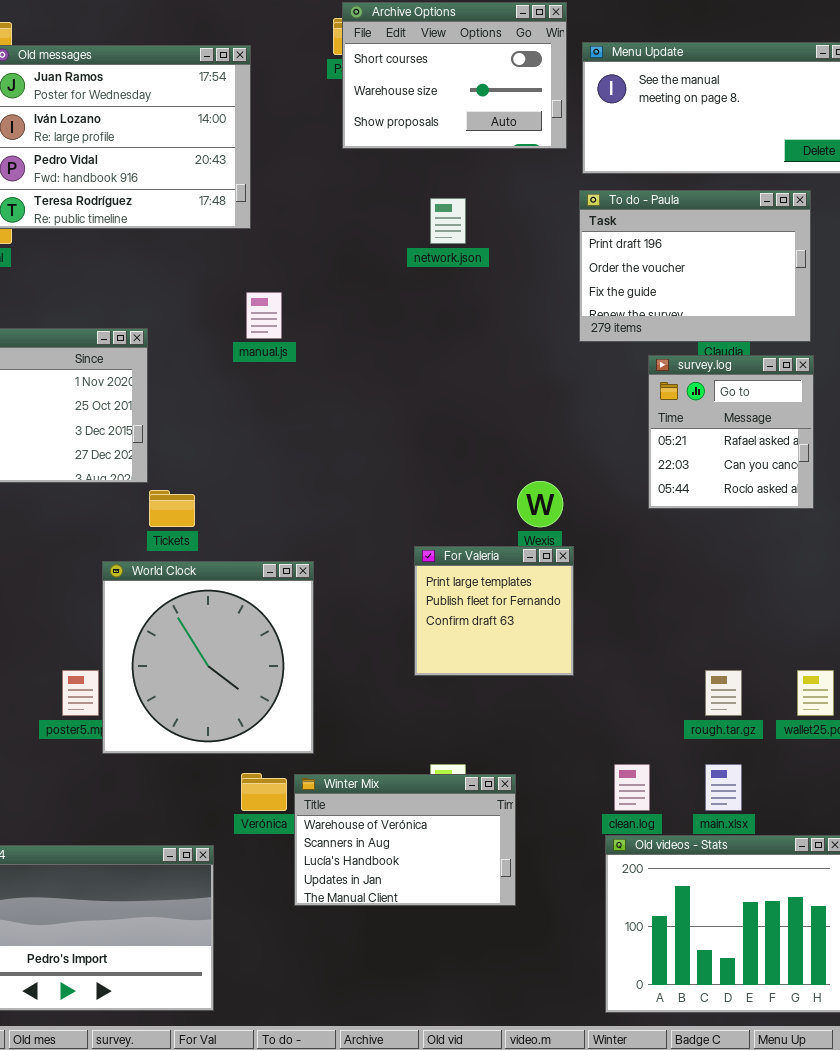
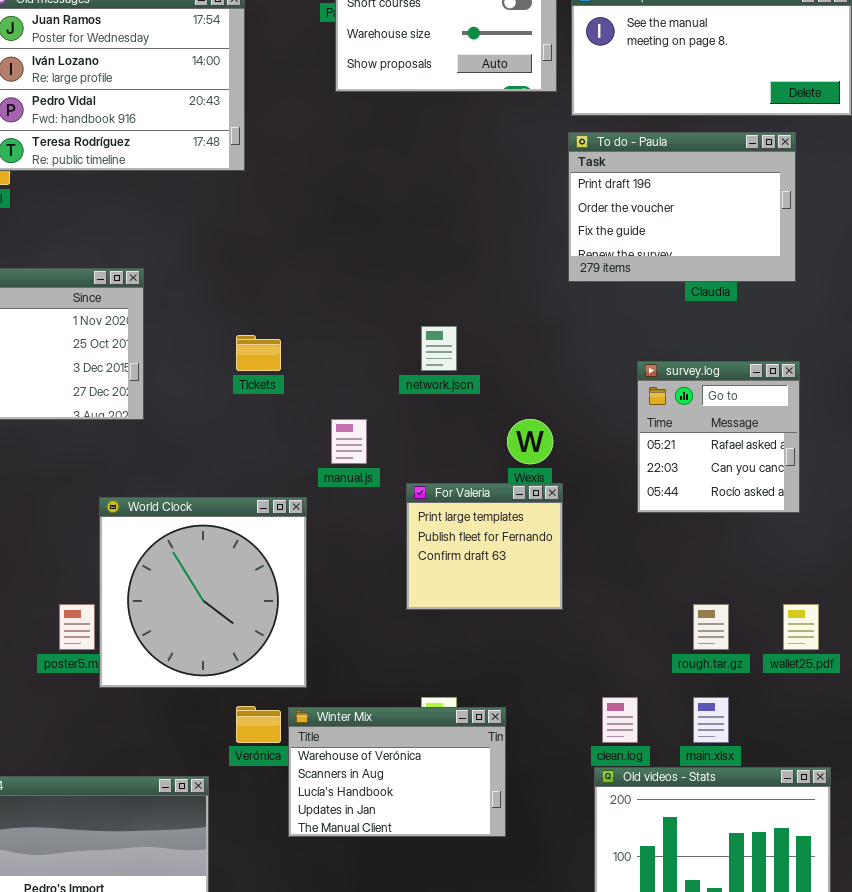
network.json: [430,198,466,244] -> [421,326,457,371], moved
manual.js: [246,292,282,339] -> [331,419,367,464], moved
survey.log: [648,355,814,509] -> [637,361,800,513], moved
Tickets: [149,490,195,527] -> [236,335,281,371], moved

